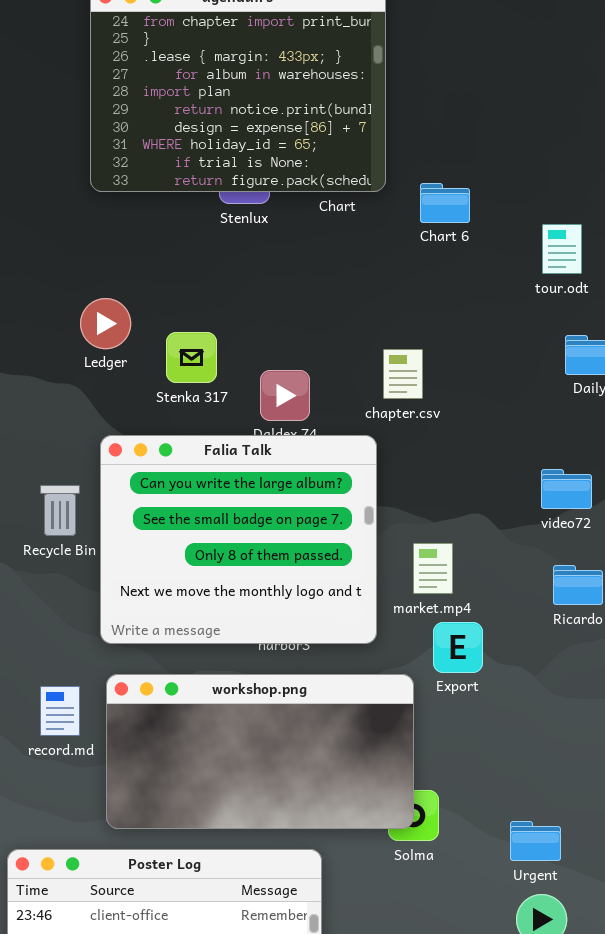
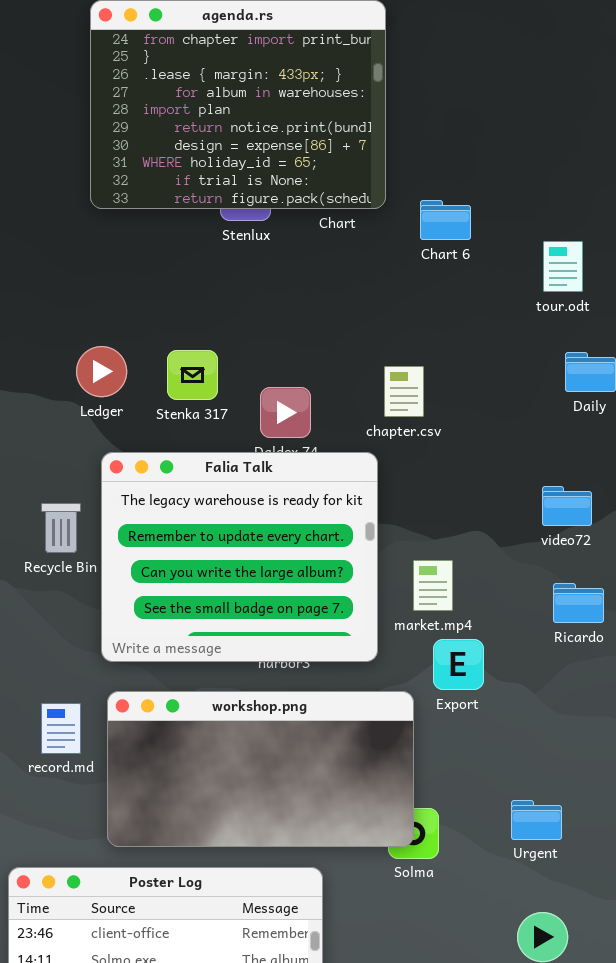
Ledger: [80,298,131,349] -> [76,346,127,397], moved
Falia Talk: [100,435,377,644] -> [101,452,378,662], scrolled up 2 rows
Urgent: [510,821,561,861] -> [511,800,562,840], moved

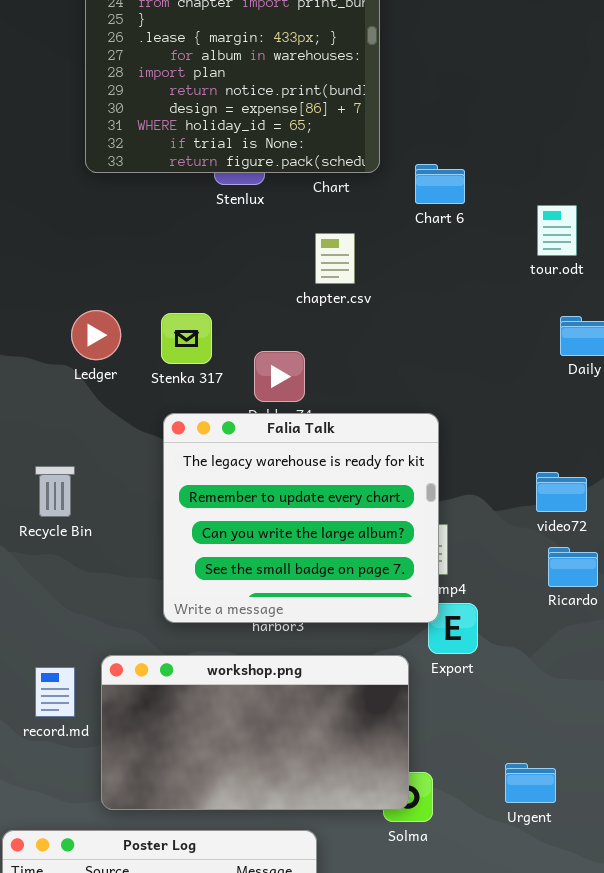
chapter.csv: [384,366,424,417] -> [315,233,355,284], moved
Falia Talk: [101,452,378,662] -> [163,413,439,623], moved
video72: [542,486,592,526] -> [536,472,587,512], moved

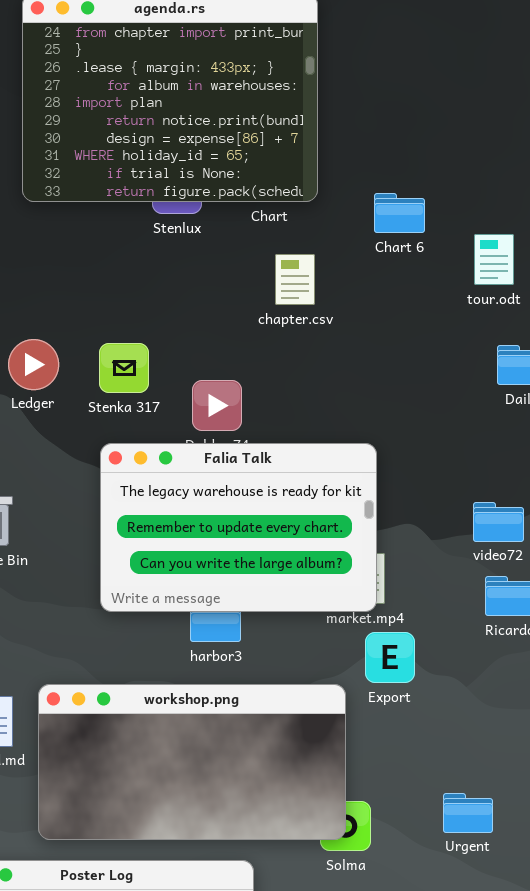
Chart 6: [415,164,465,204] -> [374,193,425,233], moved
chapter.csv: [315,233,355,284] -> [275,254,315,305], moved
Falia Talk: [163,413,439,623] -> [100,443,377,612], resized

